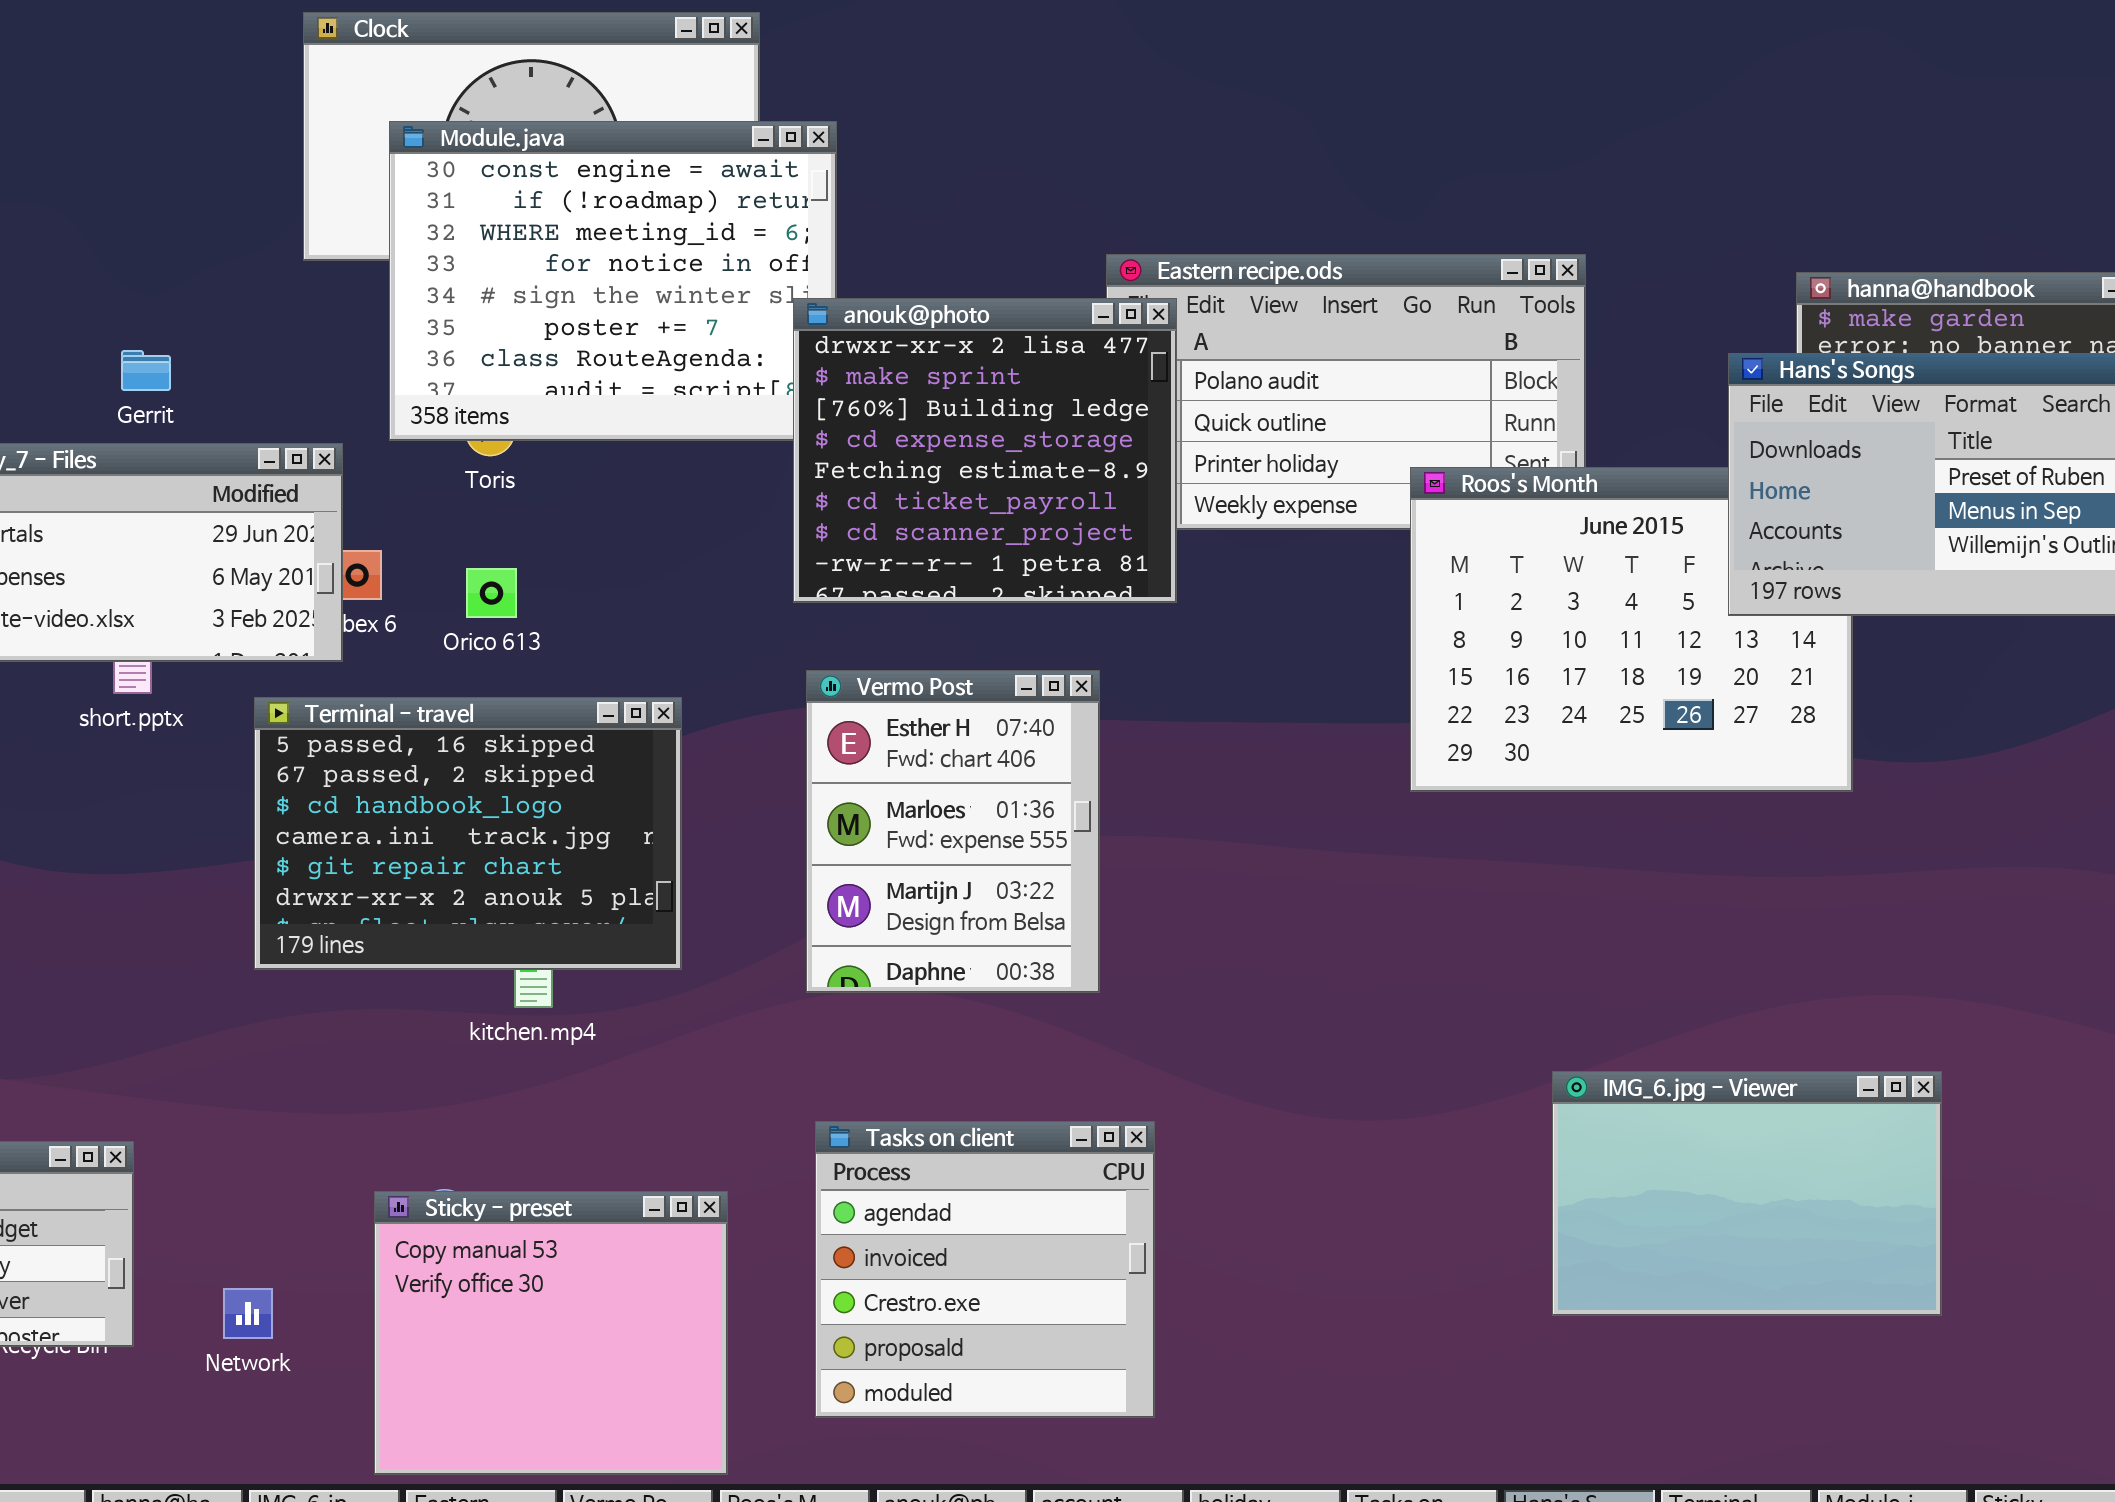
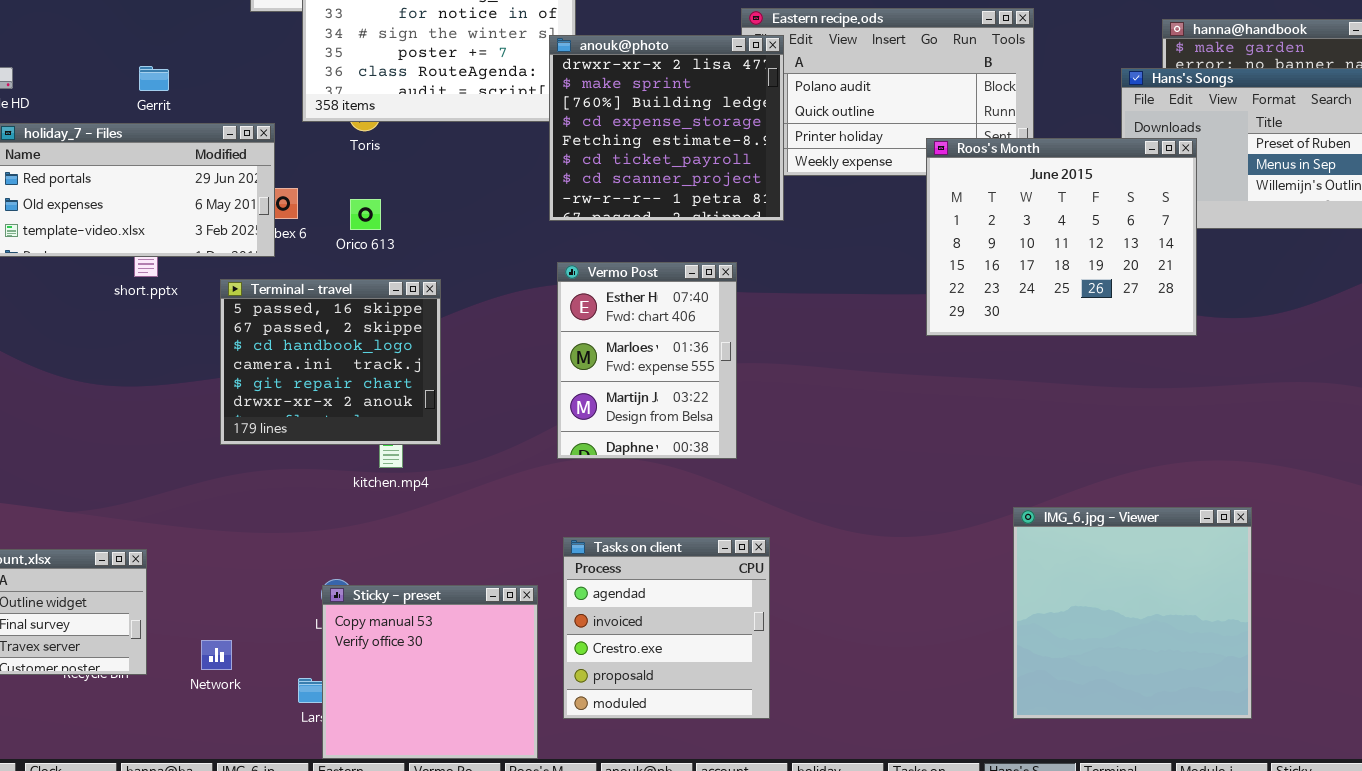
Roos's Month: [1410,467,1853,792] -> [926,138,1197,336], raised
Terminal - travel: [254,697,682,970] -> [220,279,441,445], resized
IMG_6.jpg - Viewer: [1552,1071,1942,1316] -> [1013,507,1252,719], resized
Sticky - preset: [374,1191,728,1475] -> [322,585,538,759], moved

